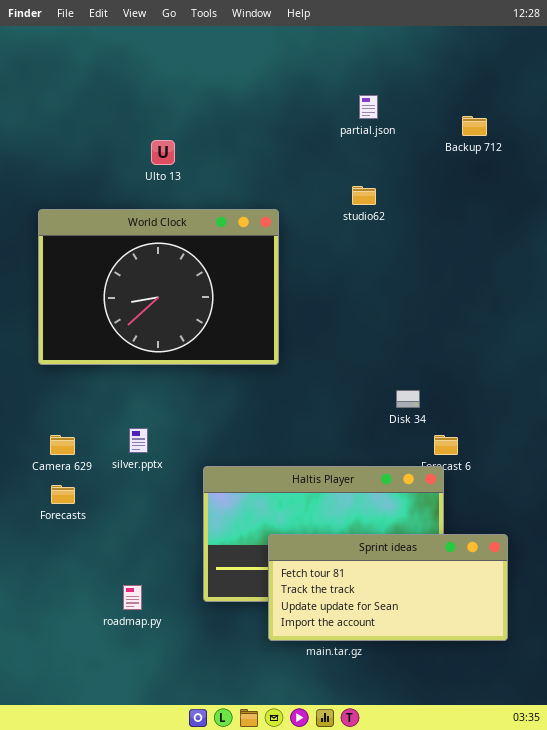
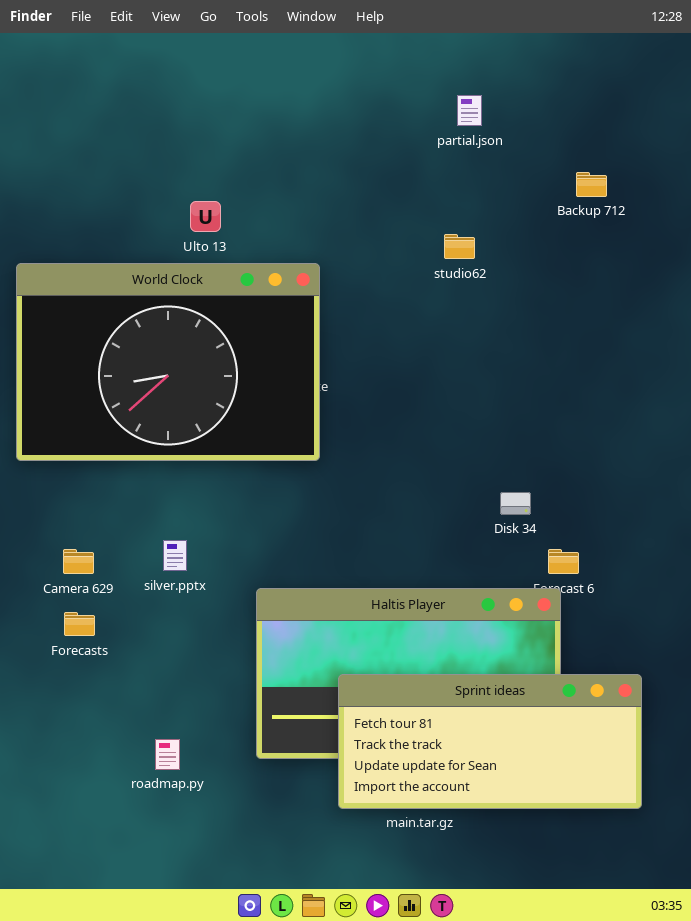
partial.json: [359,95,378,119] -> [457,95,482,126], moved
Backup 712: [462,116,487,136] -> [576,172,607,197], moved
Ulto 13: [151,140,175,165] -> [190,201,221,232], moved
World Clock: [38,209,279,365] -> [16,263,320,461], moved

